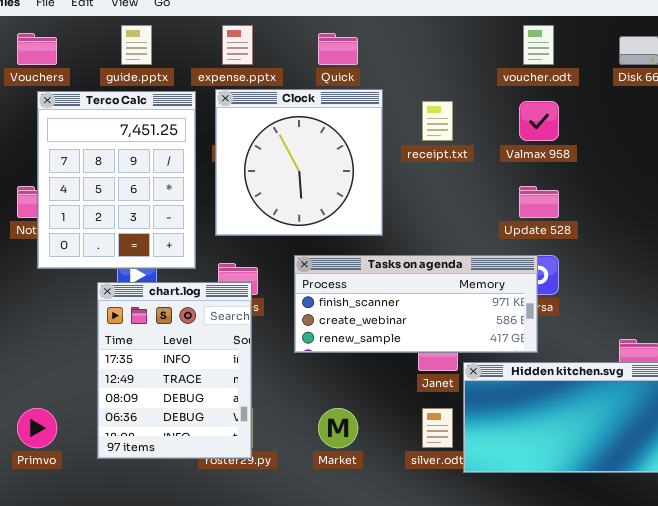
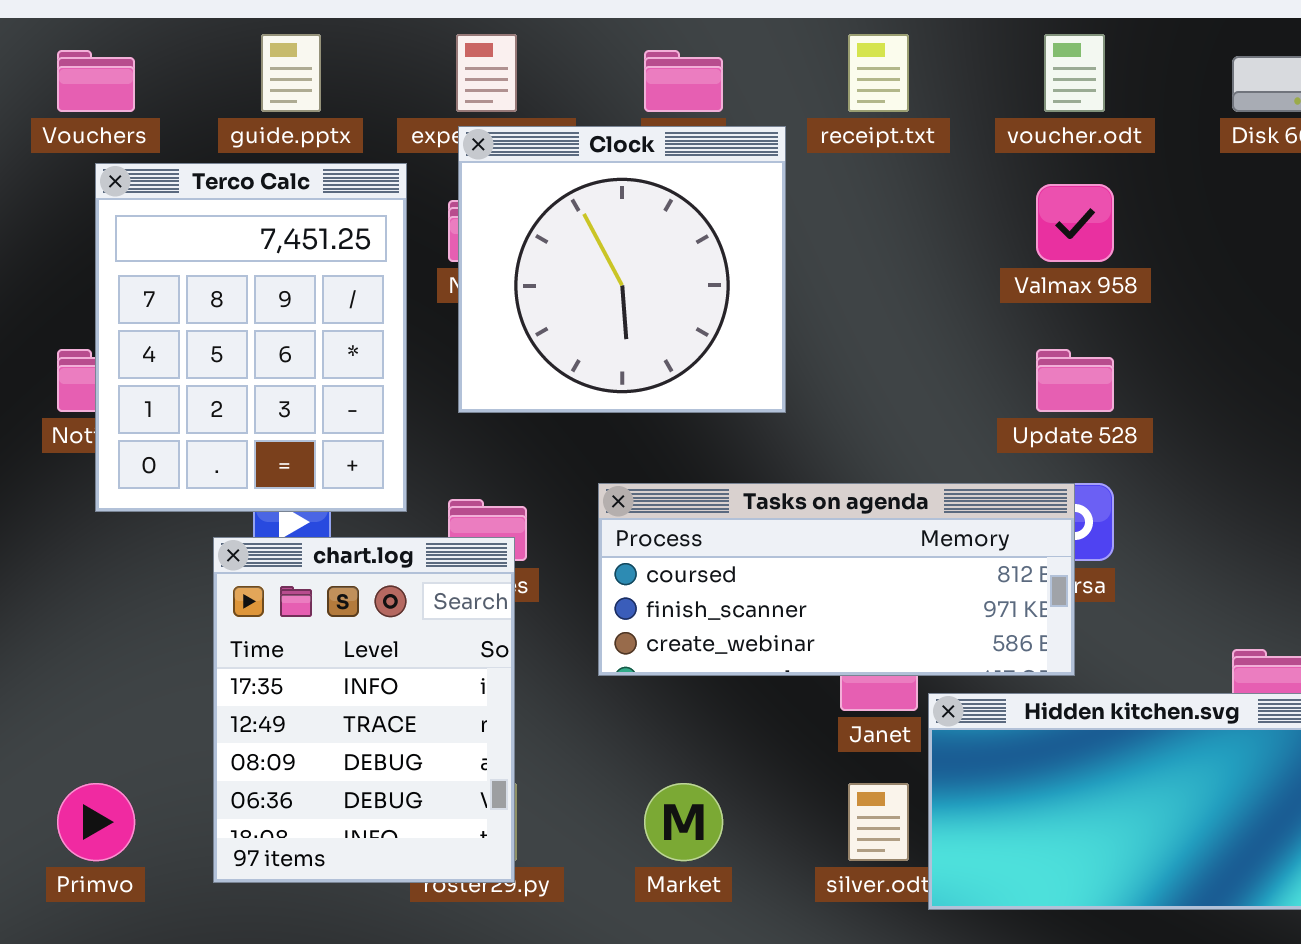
Clock: [215,89,383,236] -> [458,126,786,413], moved
receipt.txt: [422,101,453,141] -> [848,34,909,112], moved
Tasks on agenda: [294,255,538,353] -> [598,483,1075,676], scrolled up 1 row

